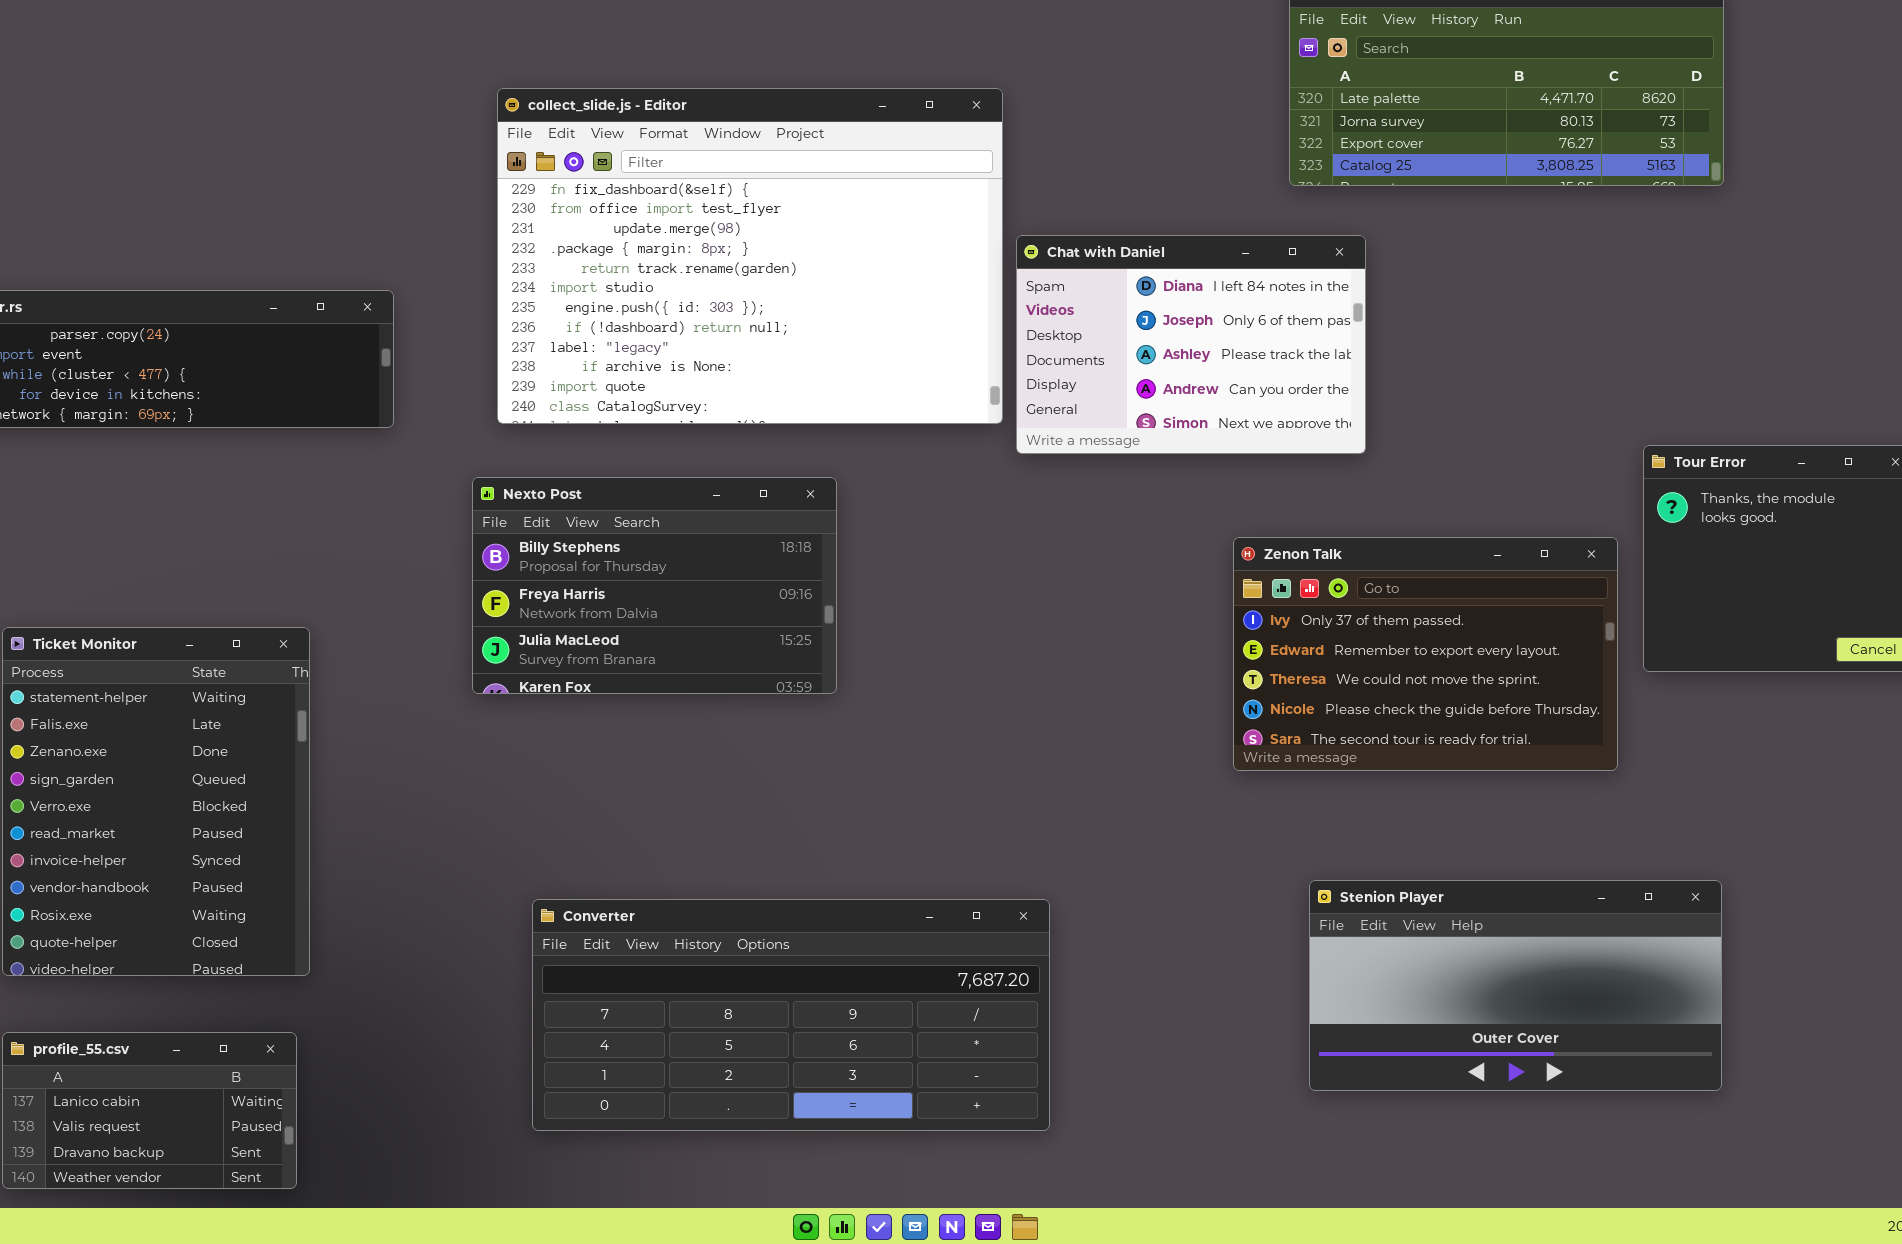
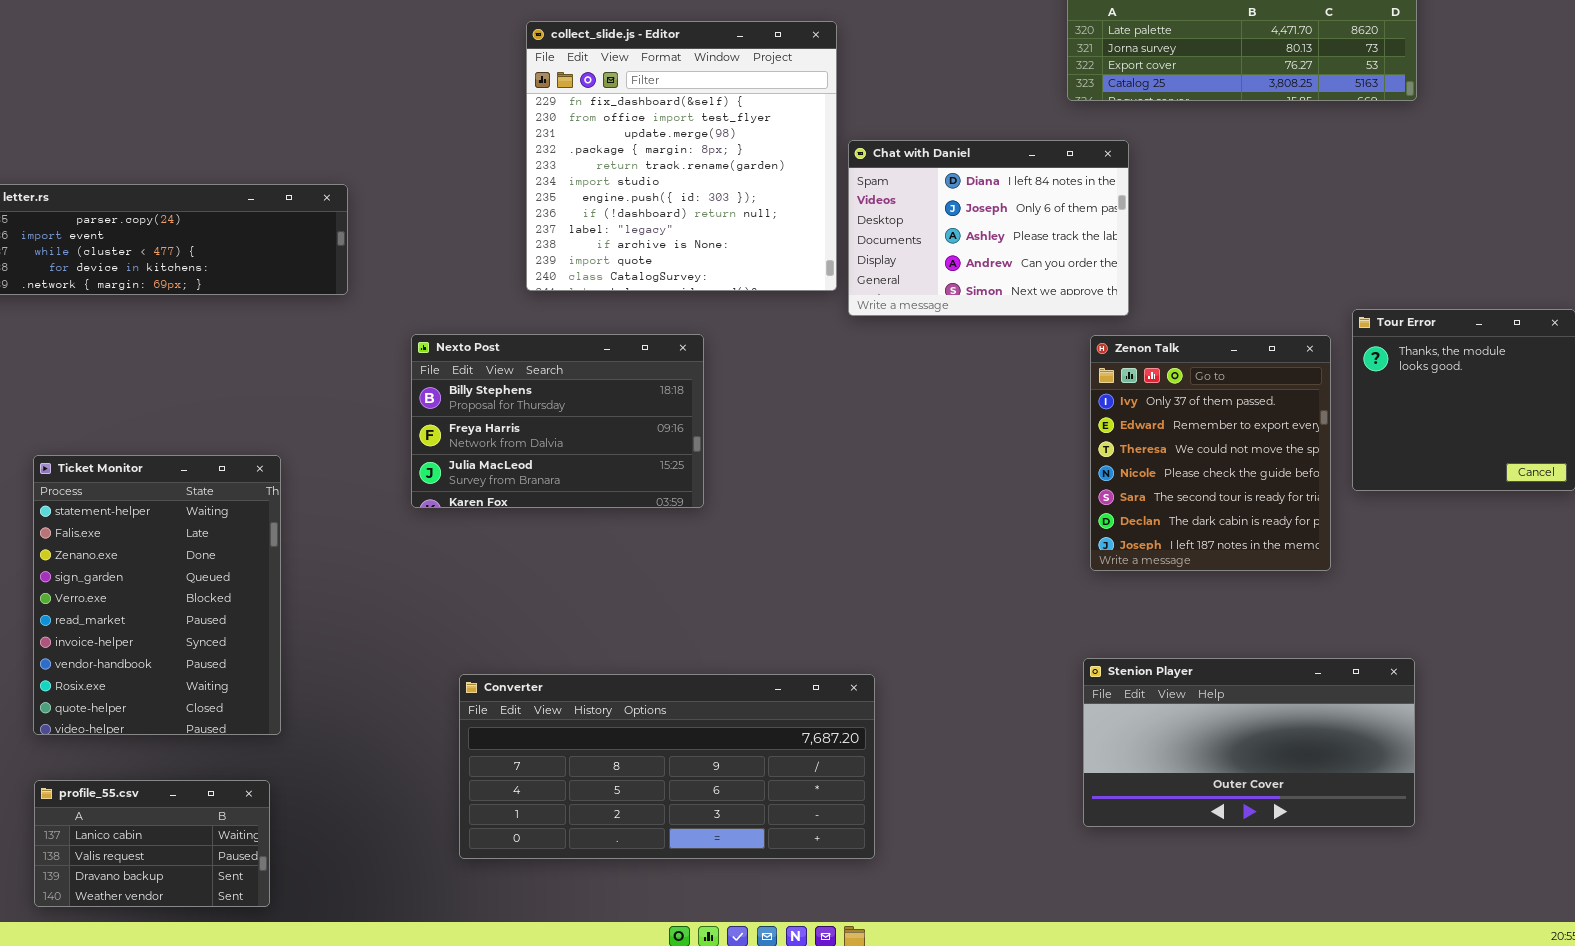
collect_slide.js - Editor: [497,88,1003,424] -> [526,21,837,291], resized
Zenon Talk: [1233,537,1618,771] -> [1090,335,1331,571], resized

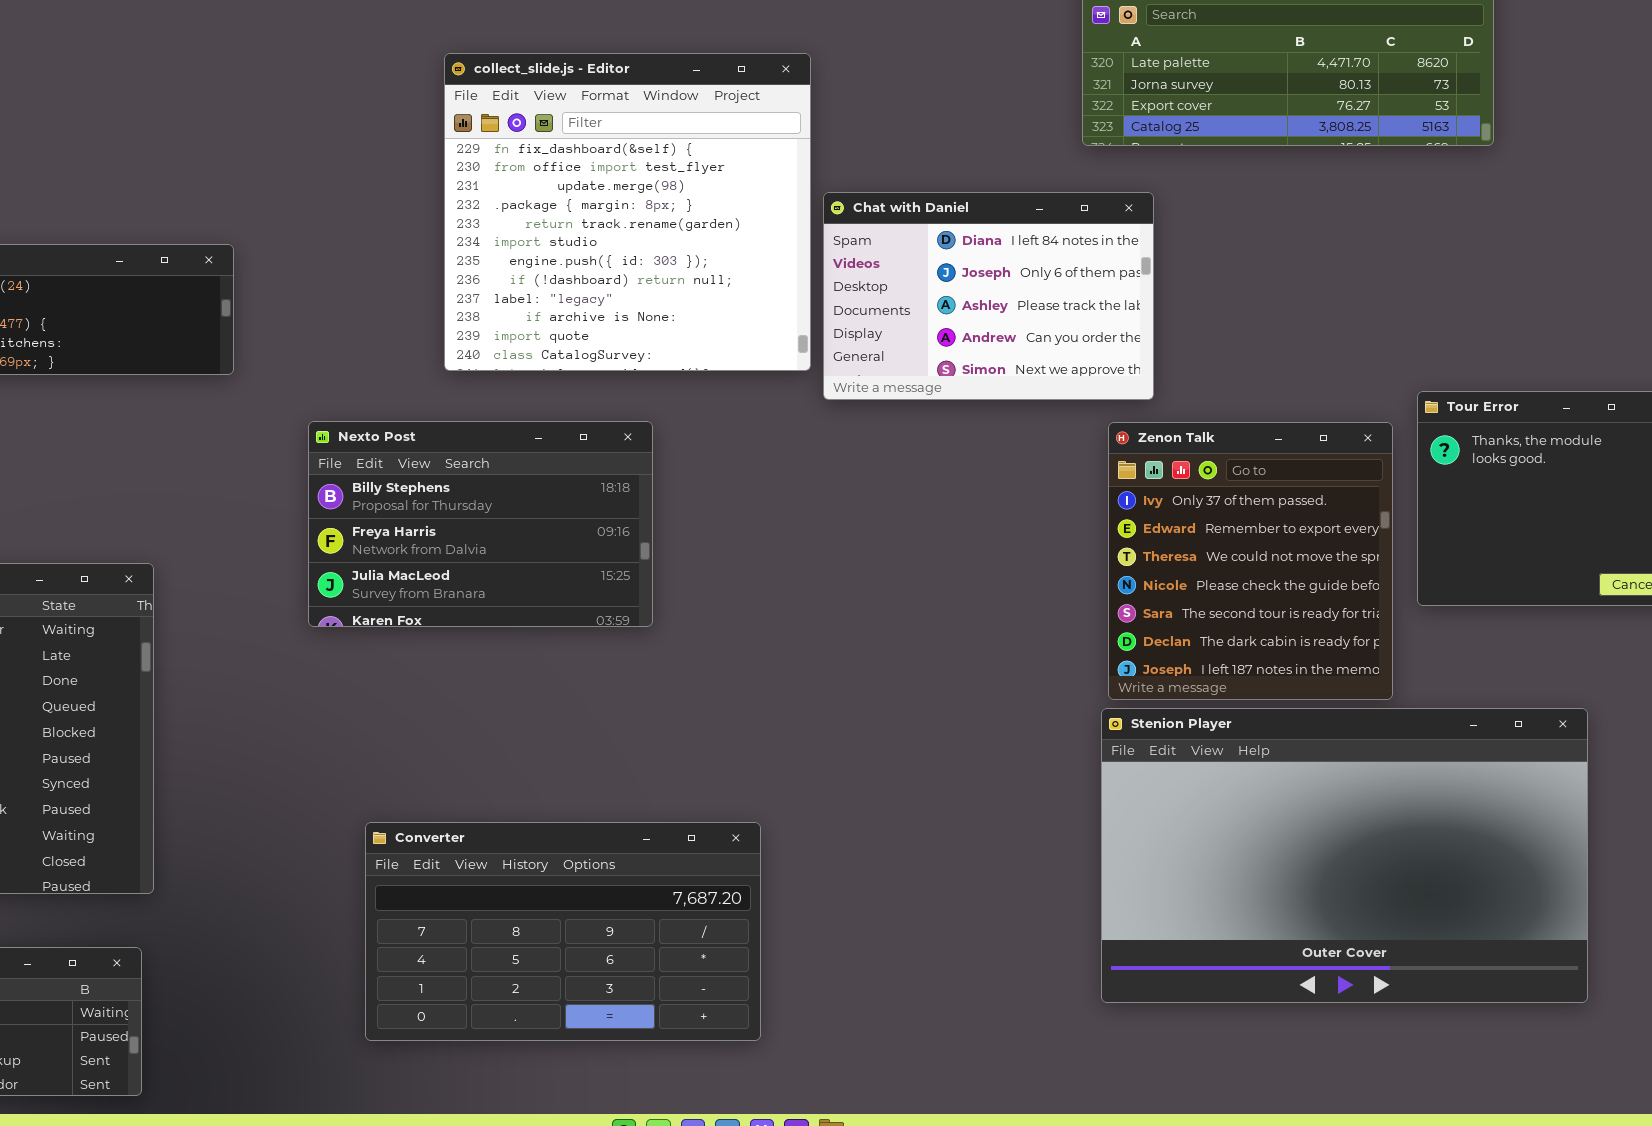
Stenion Player: [1083,658,1415,827] -> [1101,708,1588,1003], resized
Converter: [459,674,875,859] -> [365,822,761,1041], resized

